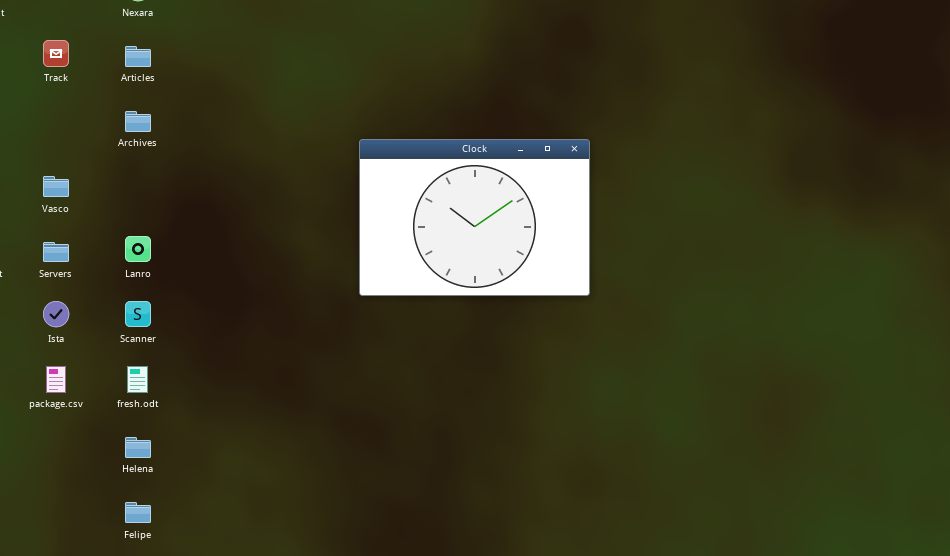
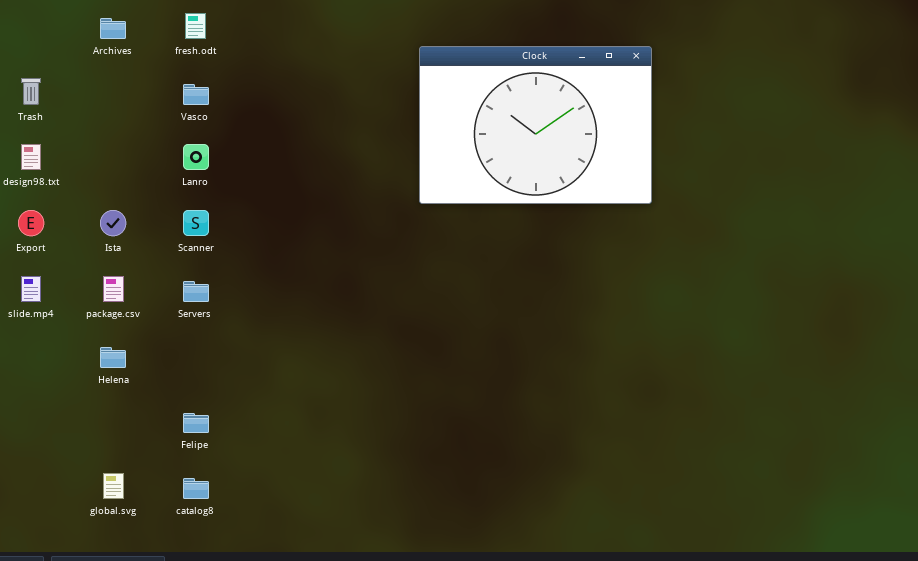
Archives: [125,111,151,132] -> [100,18,126,39], moved
Vasco: [43,176,69,197] -> [183,84,209,105], moved
Servers: [43,242,69,262] -> [183,281,209,302], moved
fresh.odt: [127,366,148,393] -> [185,13,206,39], moved
Helena: [125,437,151,458] -> [100,347,126,368], moved

